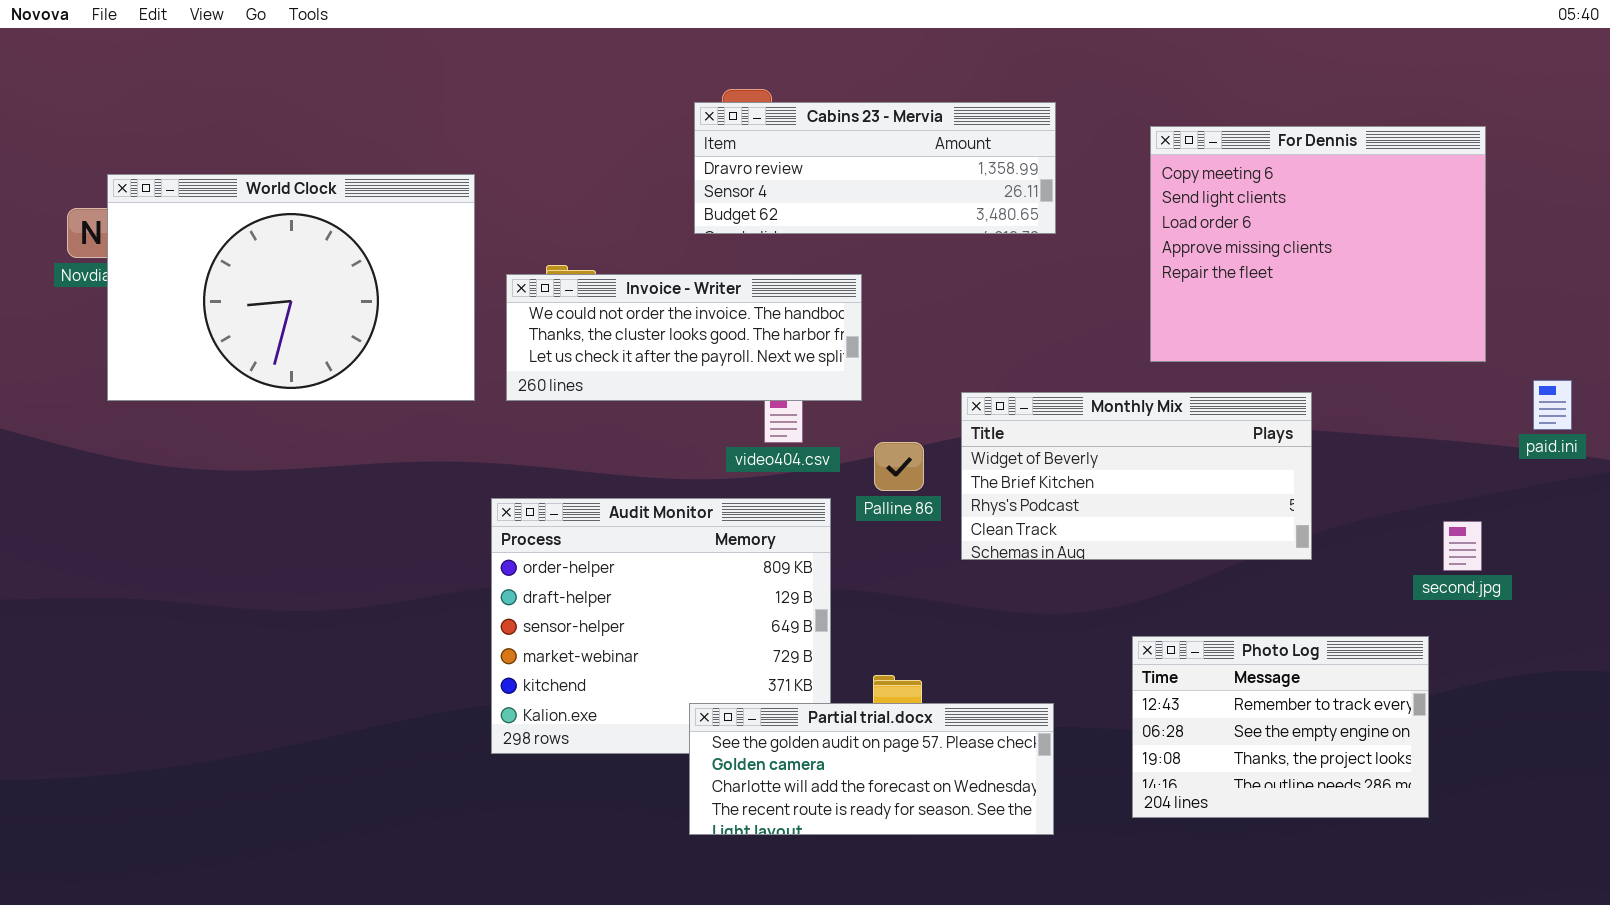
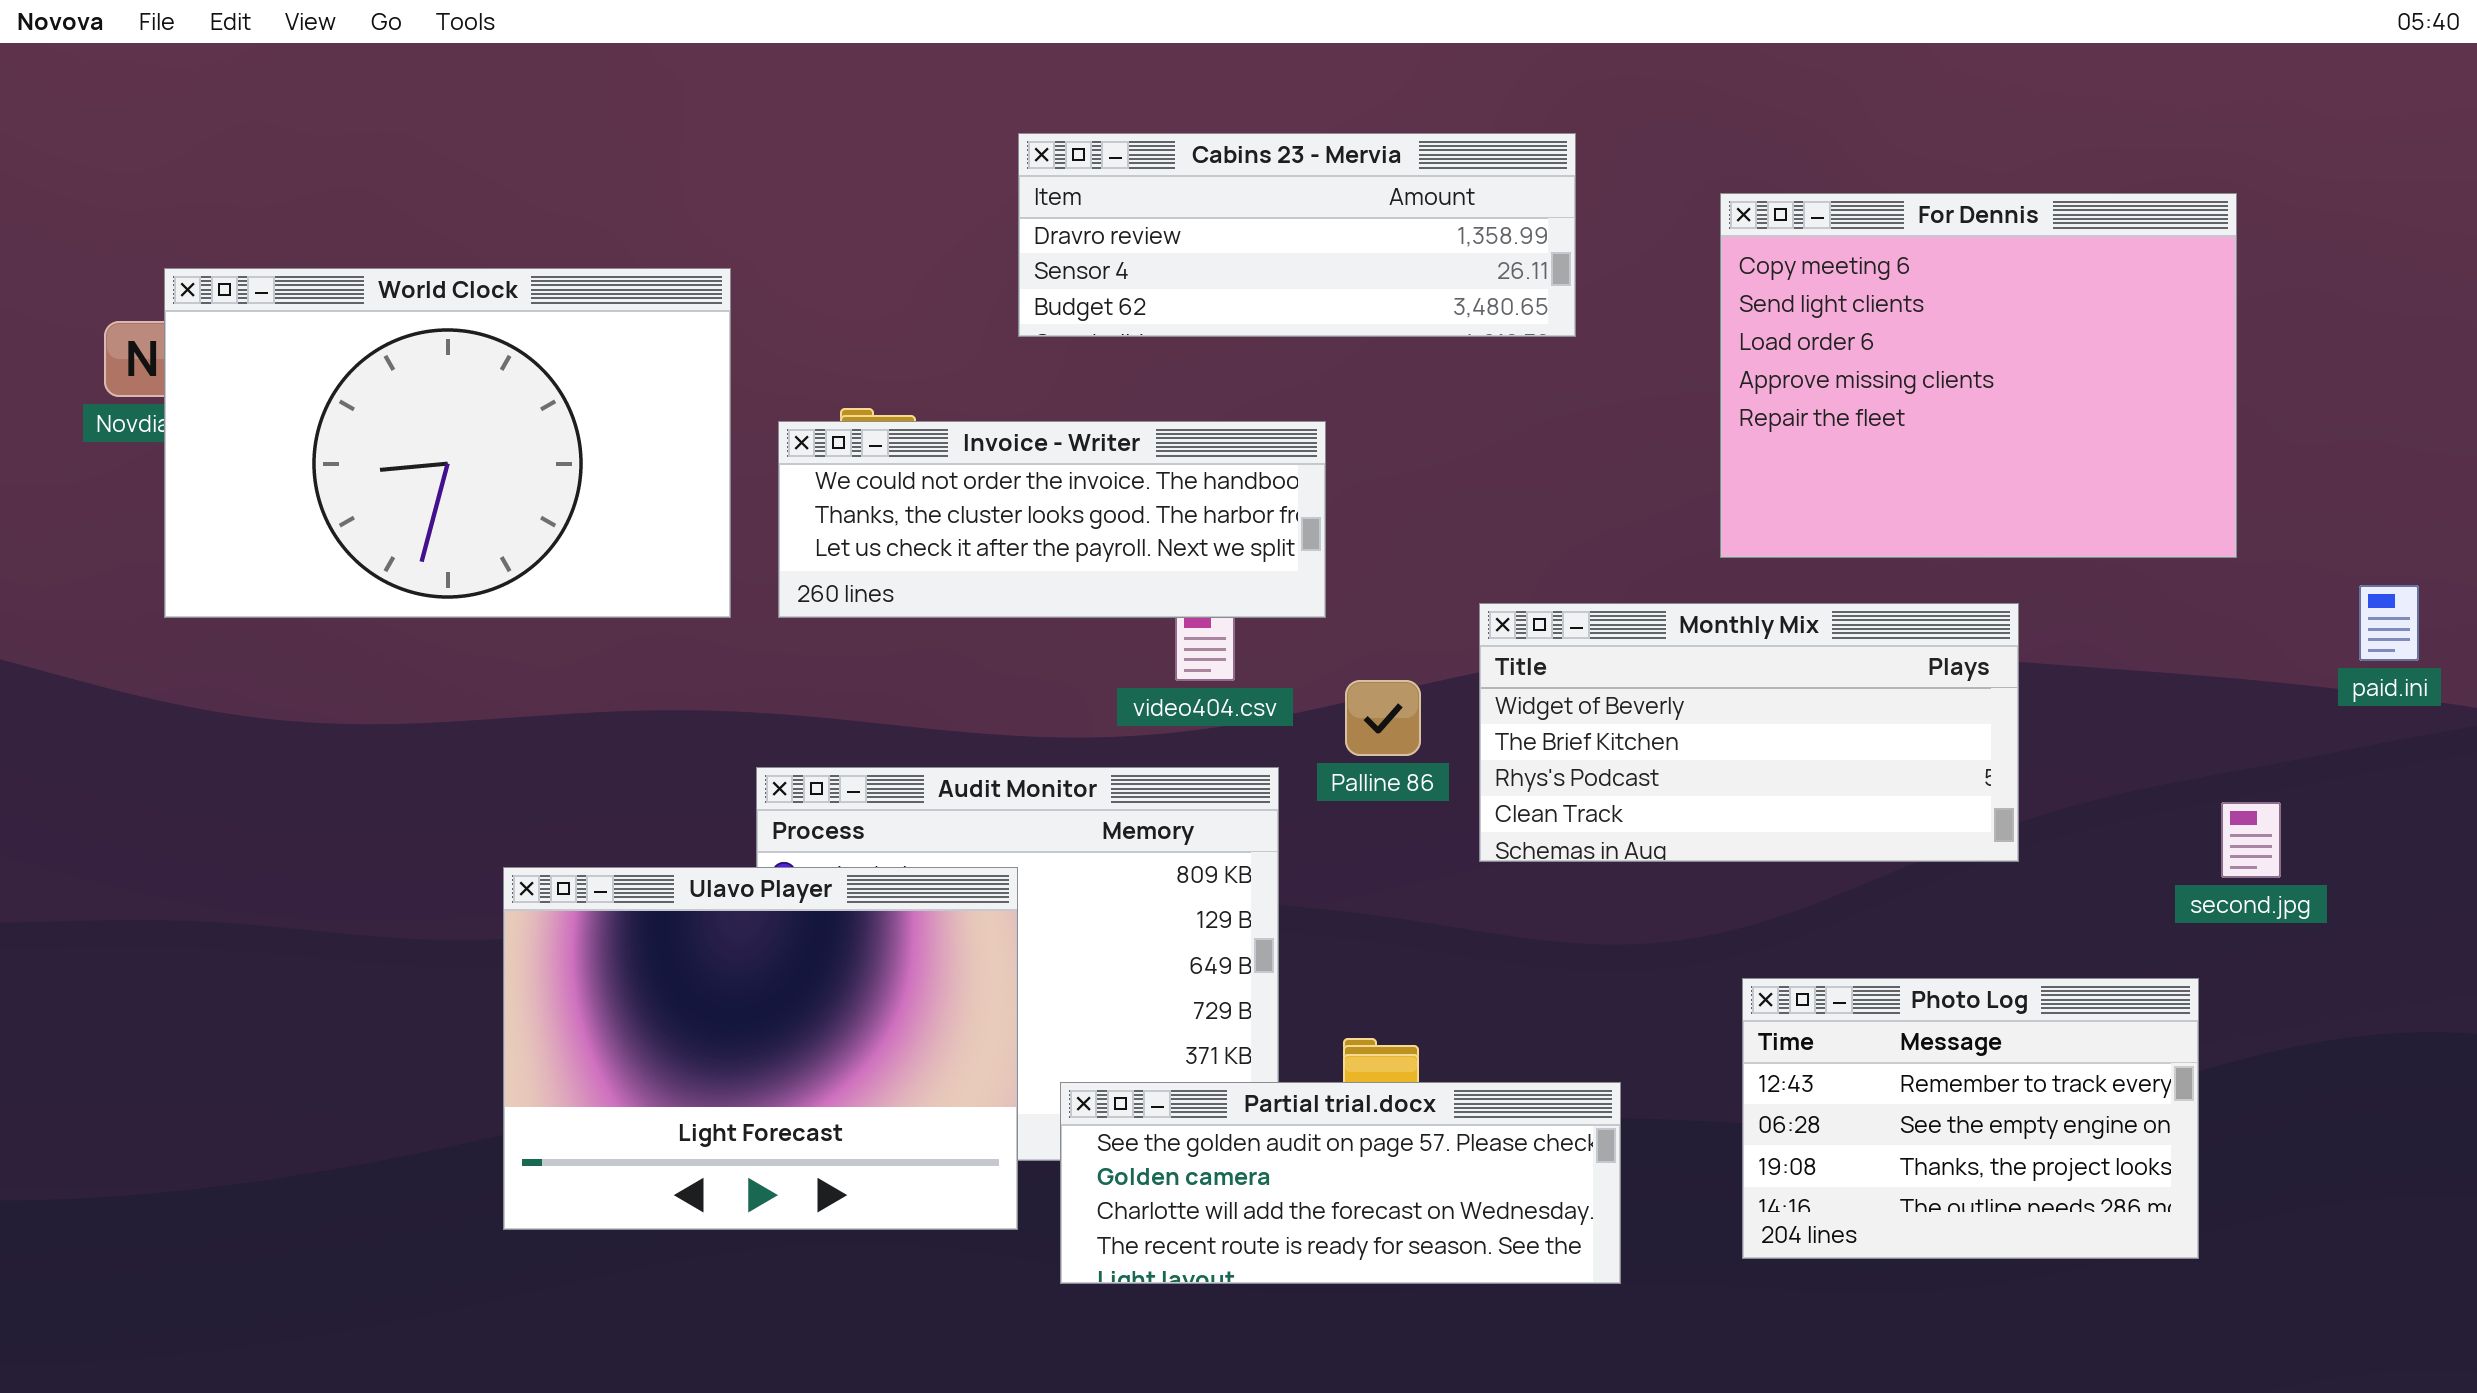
Cabins 23 - Mervia: [694,102,1056,234] -> [1018,133,1576,337], moved
For Dennis: [1150,126,1486,362] -> [1720,193,2237,558], moved
Ulavo Player: none -> [503,867,1018,1230], opened

